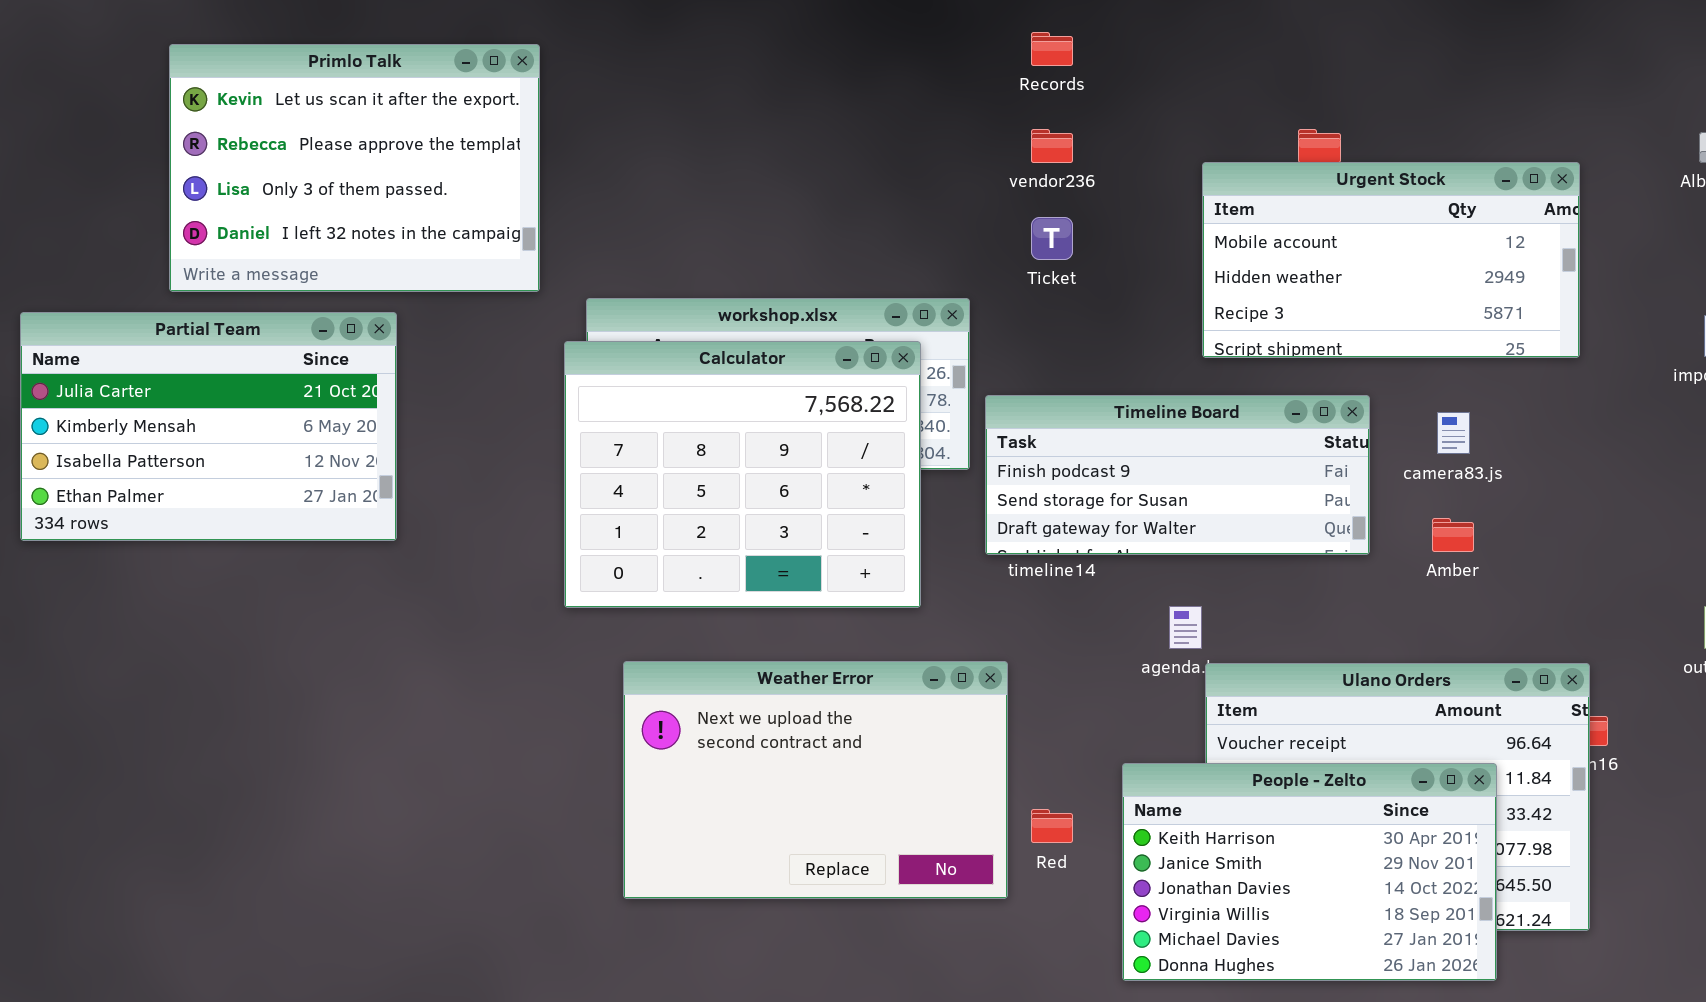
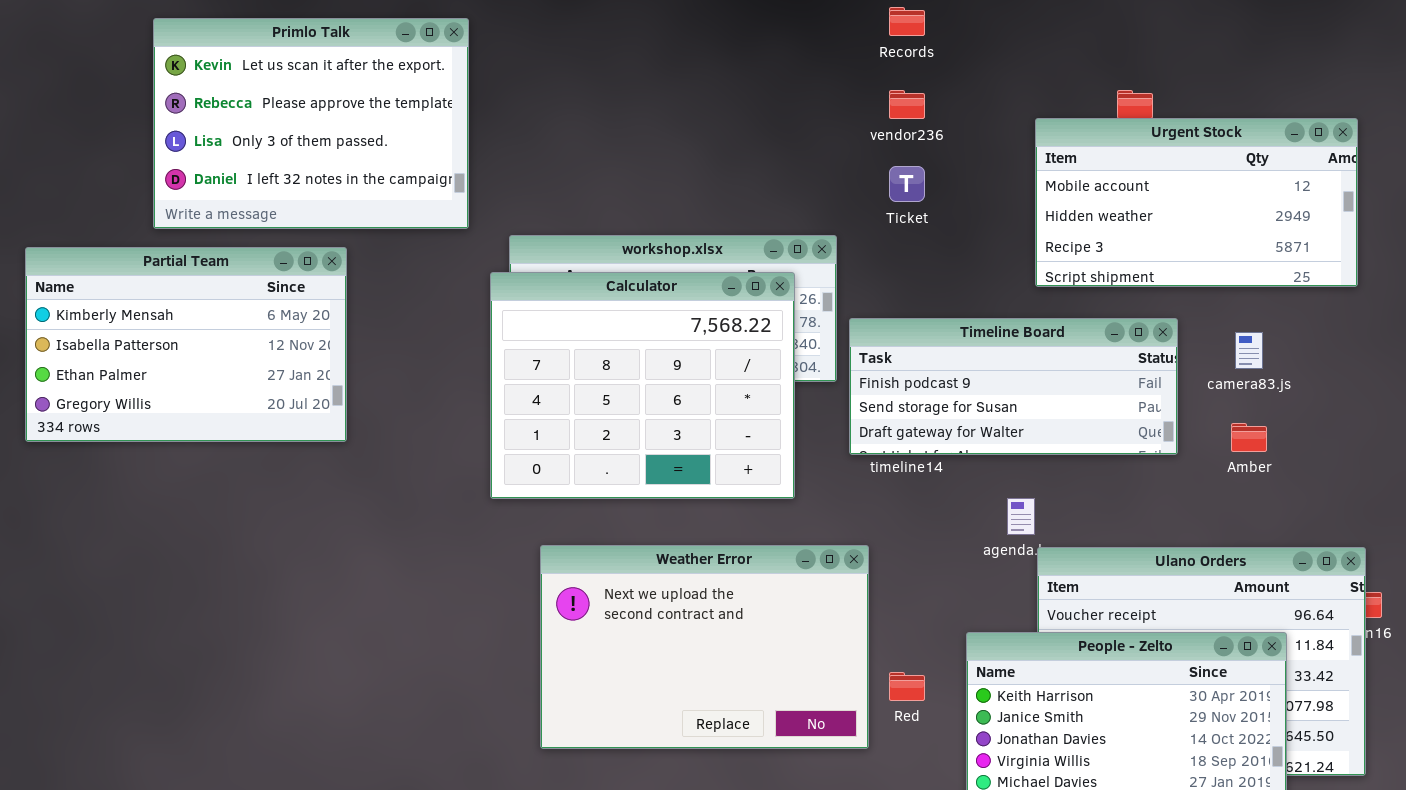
Partial Team: [20,312,397,541] -> [25,247,347,442], scrolled down 1 row

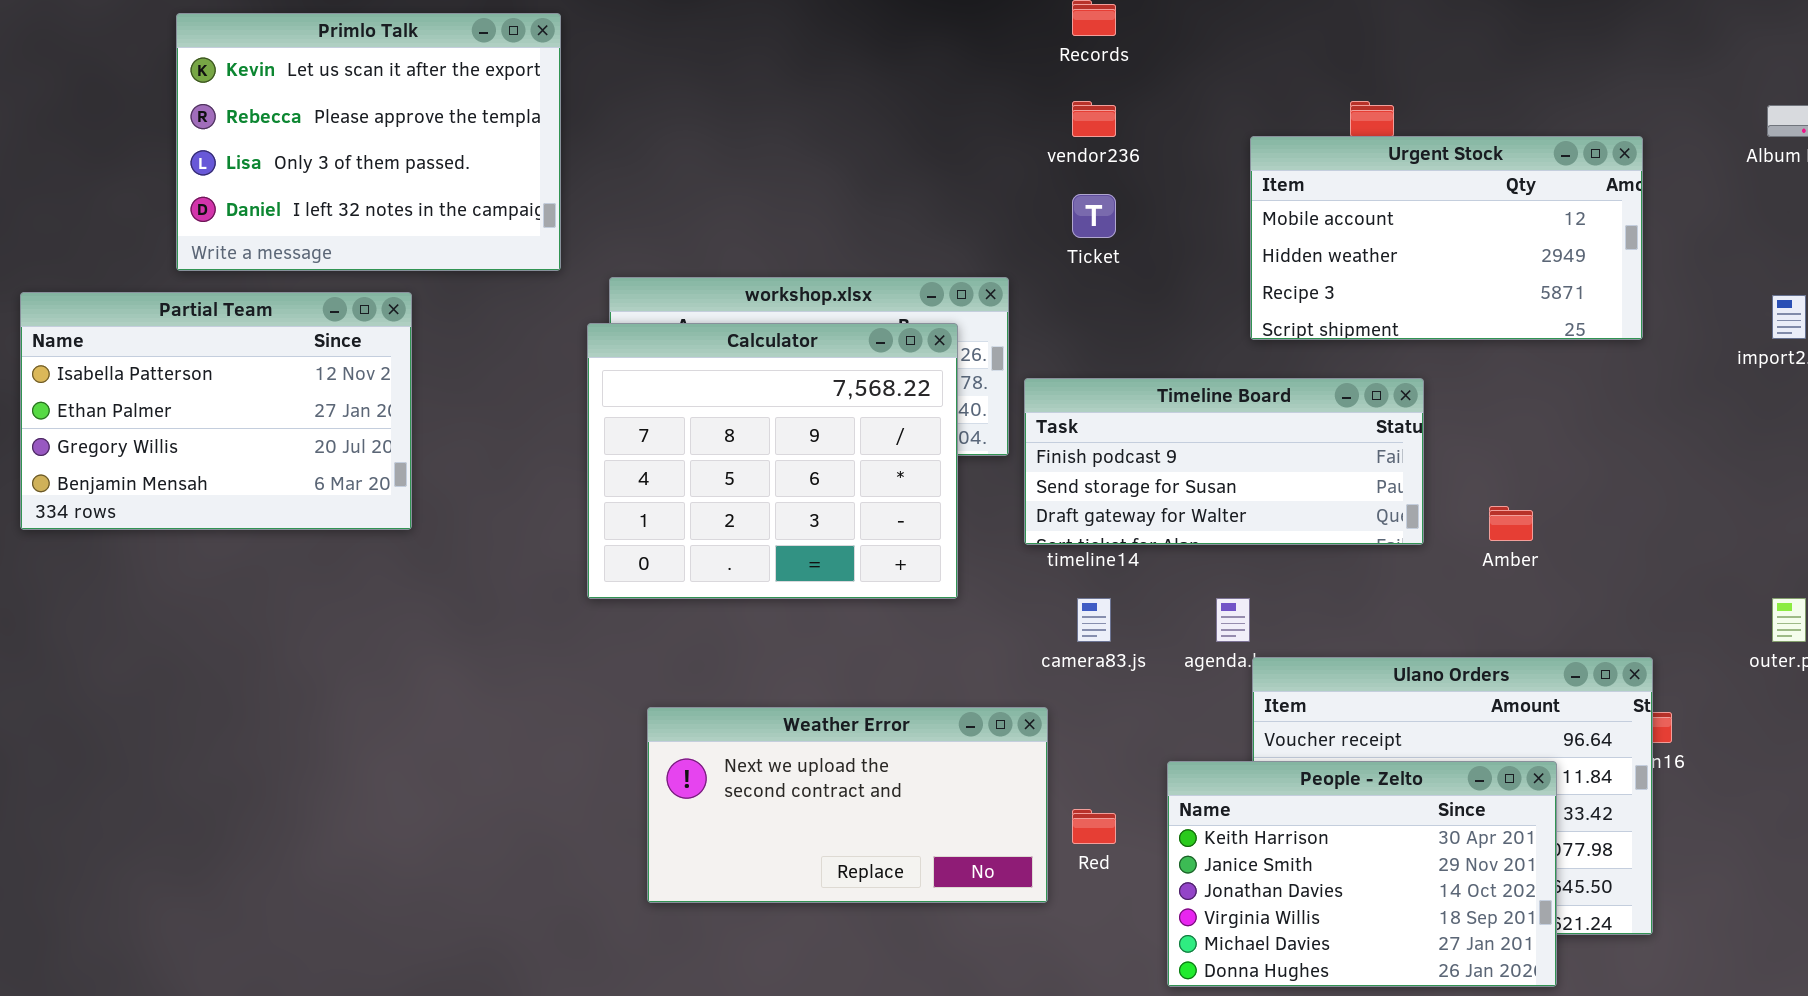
Partial Team: [25,247,347,442] -> [20,292,412,530], scrolled down 1 row
camera83.js: [1235,332,1263,369] -> [1077,598,1111,642], moved
Weather Error: [540,545,869,749] -> [647,707,1048,903], resized

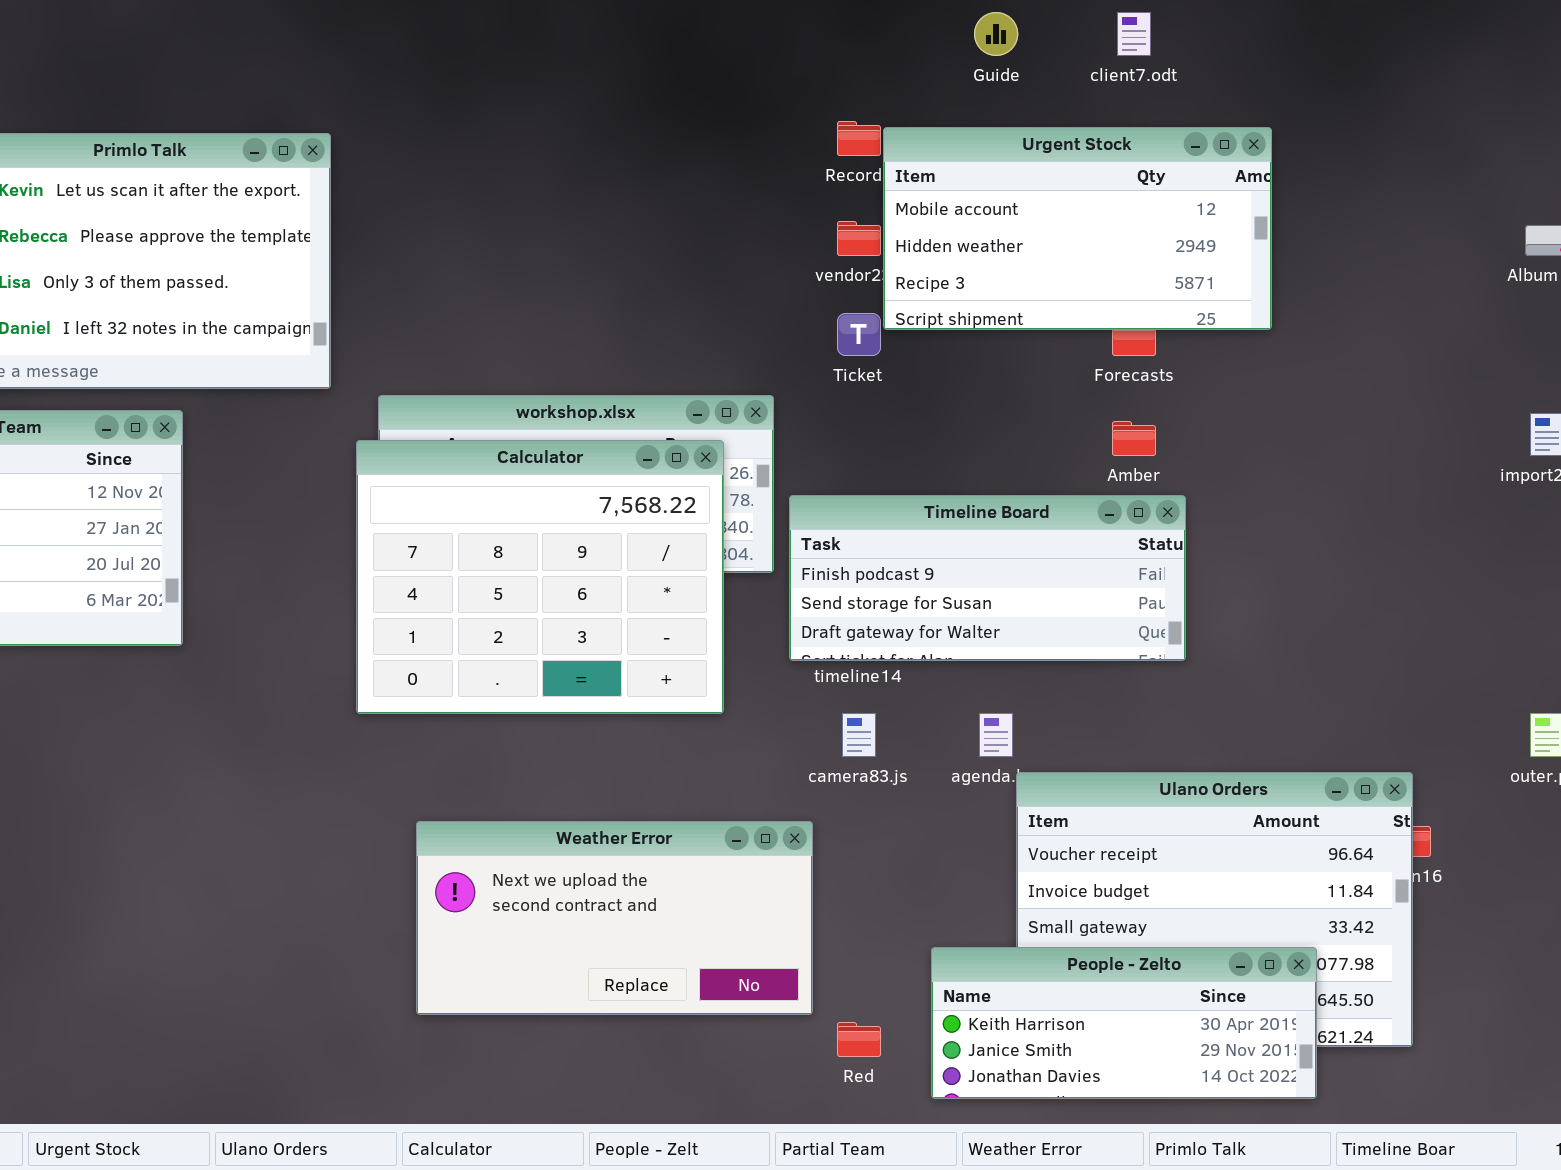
Urgent Stock: [1250,136,1643,340] -> [883,127,1272,330], moved
Amber: [1489,506,1533,541] -> [1112,421,1156,456], moved
People - Zelto: [1167,761,1557,987] -> [931,947,1317,1099], resized
Red: [1072,809,1116,844] -> [837,1022,881,1057], moved

